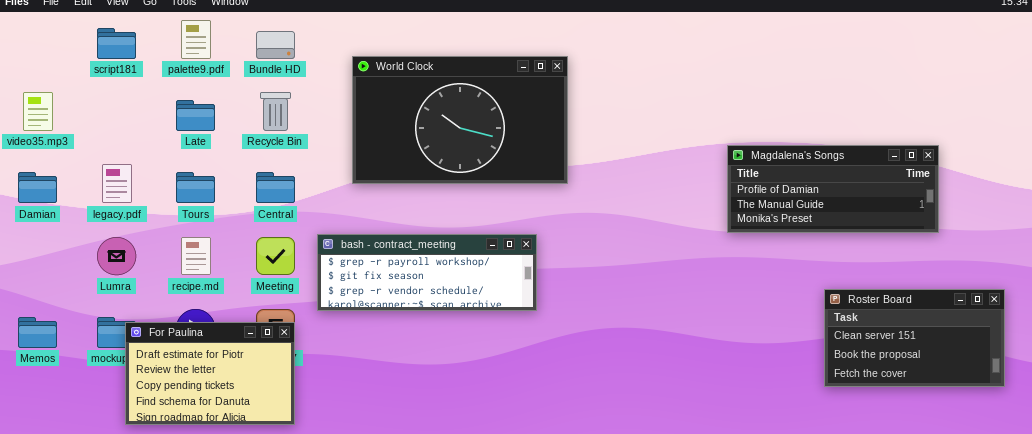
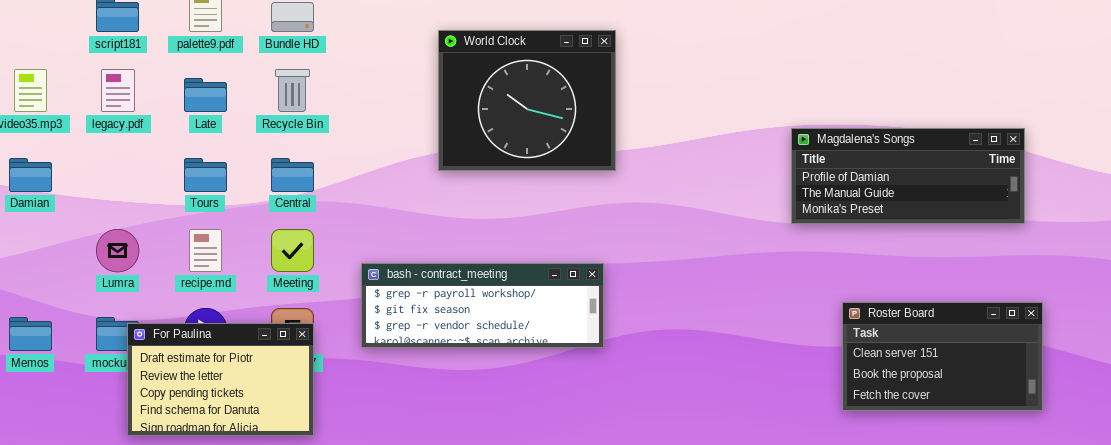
World Clock: [352,56,568,184] -> [438,30,616,171], resized
legacy.pdf: [102,164,132,203] -> [101,69,135,112], moved
bash - contract_meeting: [317,234,537,311] -> [361,263,604,348], moved
Roster Board: [824,289,1005,387] -> [842,302,1043,411], moved

